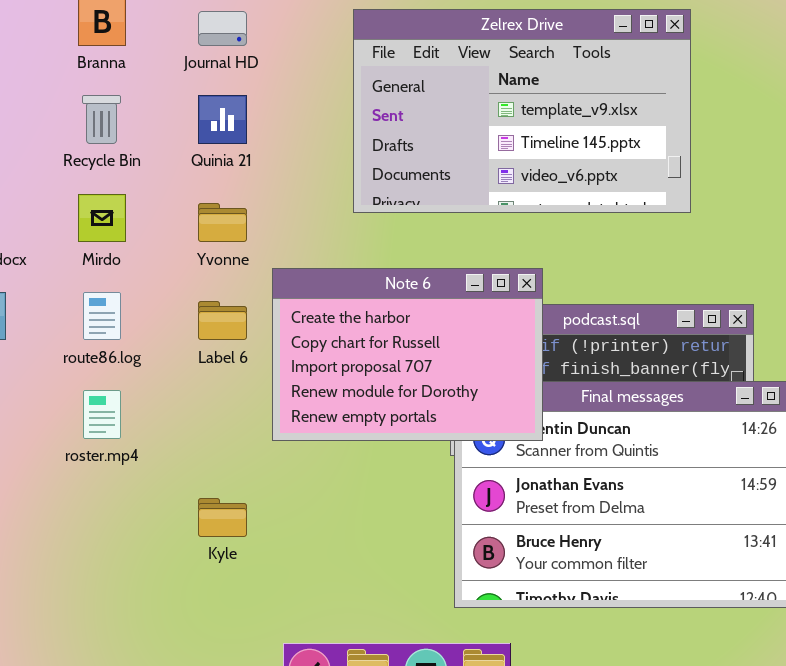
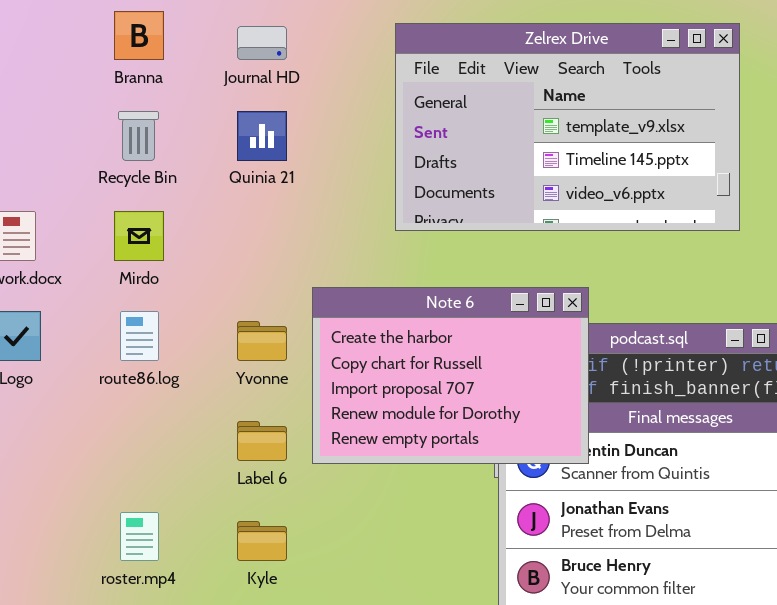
Yvonne: [198,203,247,242] -> [237,321,287,361], moved
Label 6: [198,301,247,340] -> [237,421,287,461], moved
roster.mp4: [83,390,121,439] -> [120,512,159,561], moved

